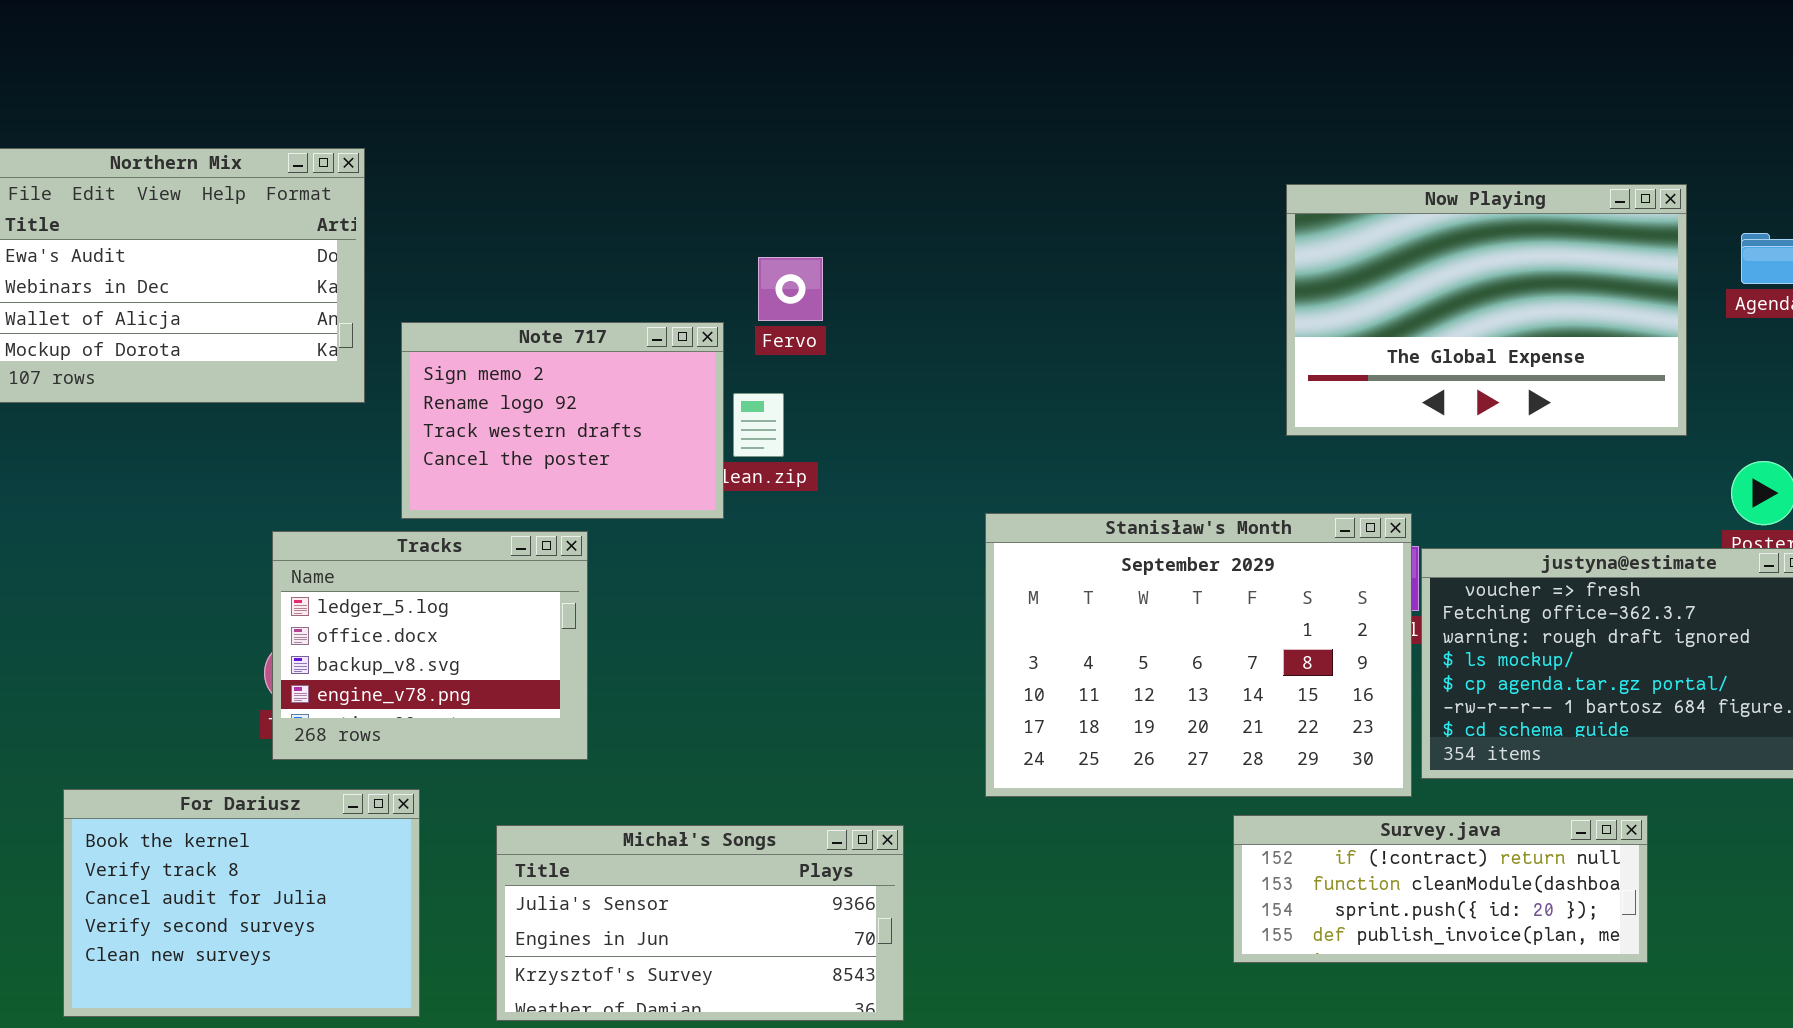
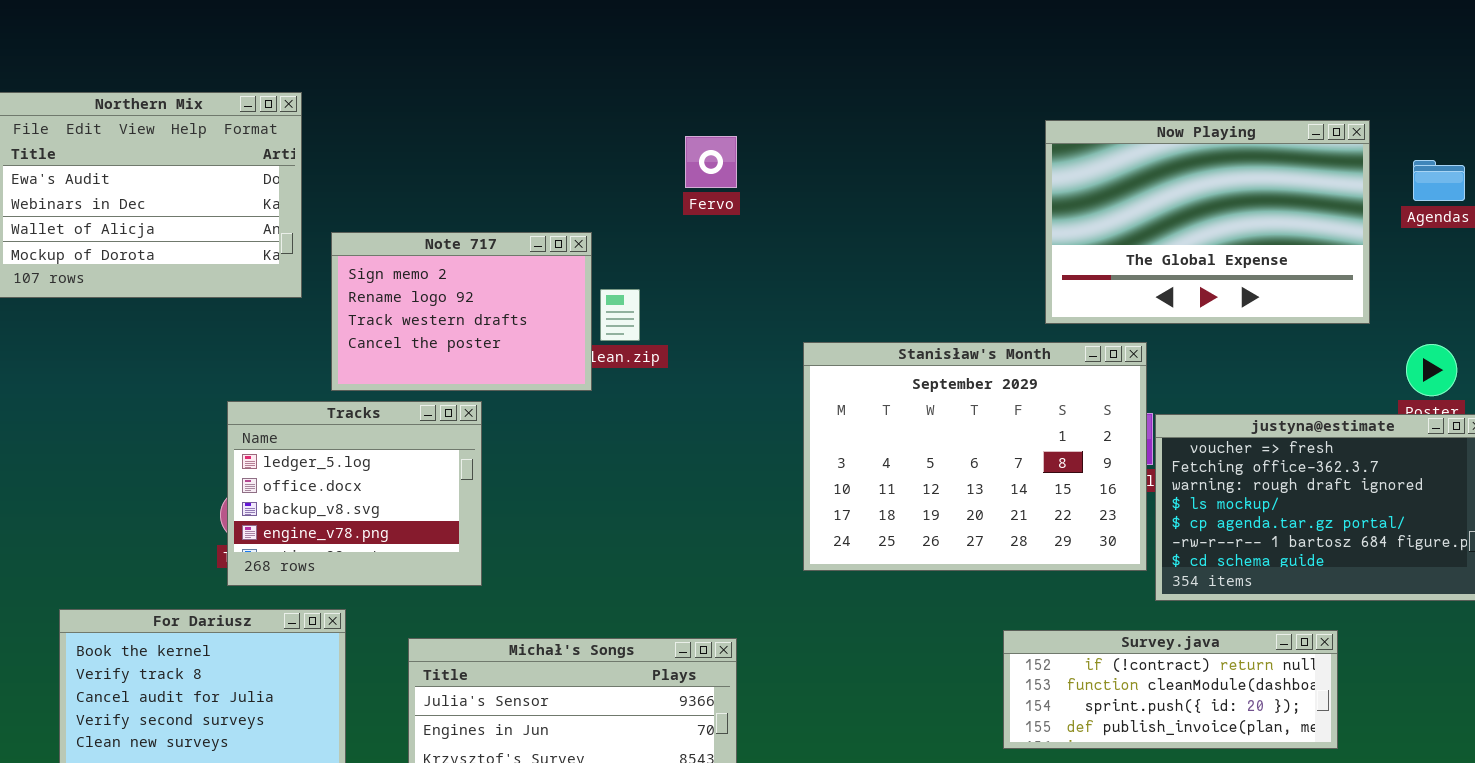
Fervo: [758,257,823,321] -> [685,136,737,188], moved
Stanisław's Month: [985,513,1412,797] -> [803,342,1147,571], moved

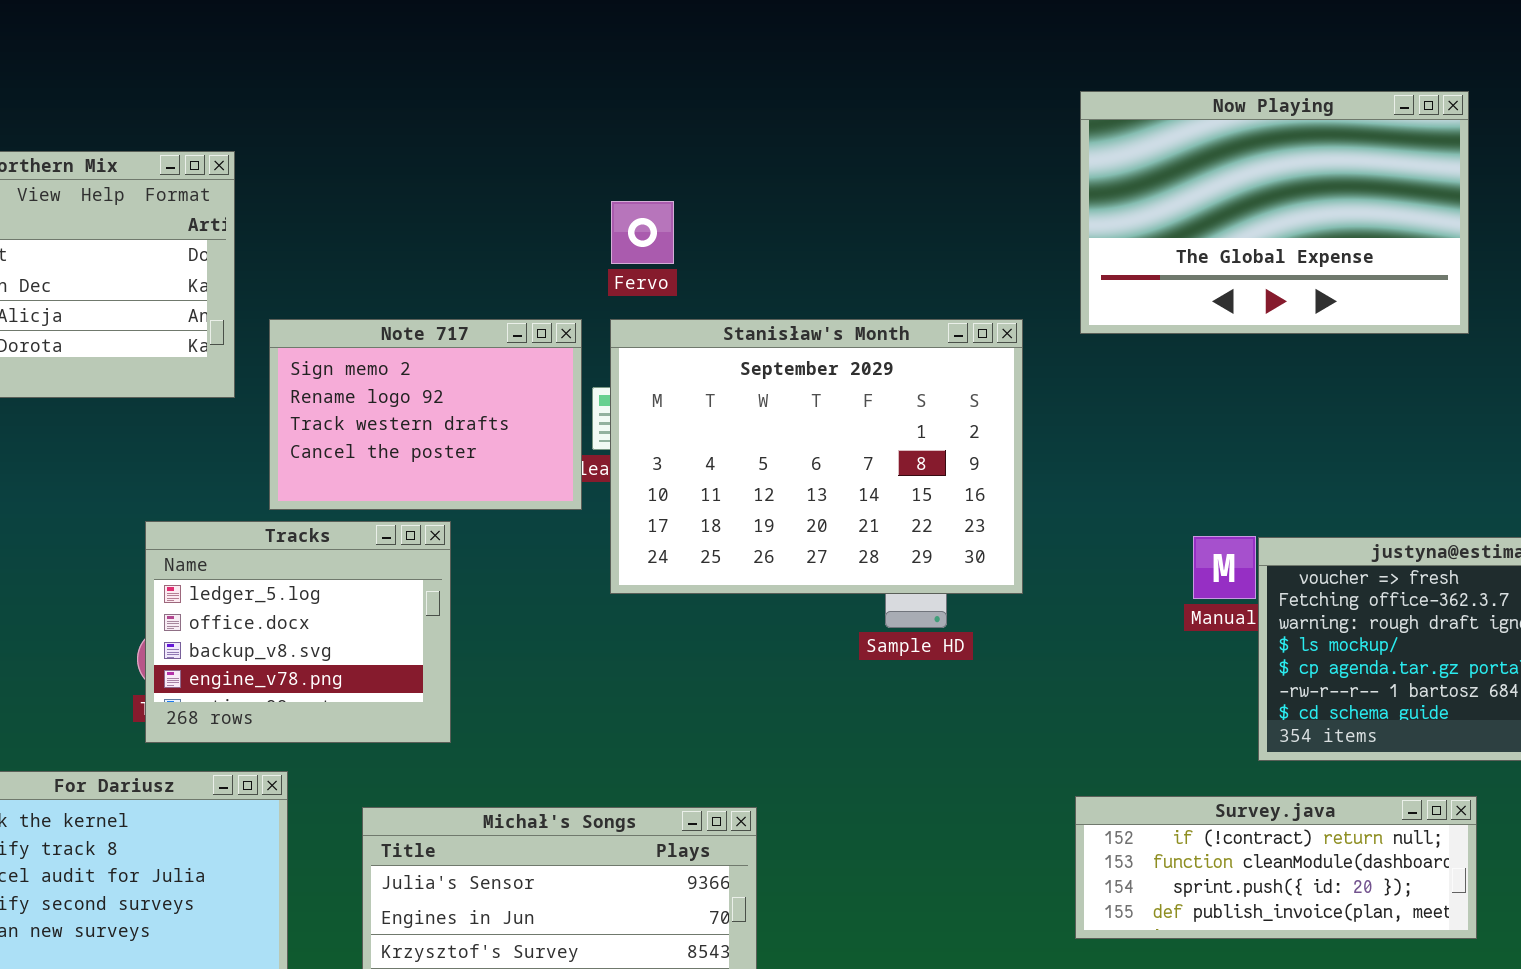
Now Playing: [1045,120,1370,324] -> [1080,91,1469,334], moved
Fervo: [685,136,737,188] -> [611,201,674,264], moved
Stanisław's Month: [803,342,1147,571] -> [610,319,1023,594], moved

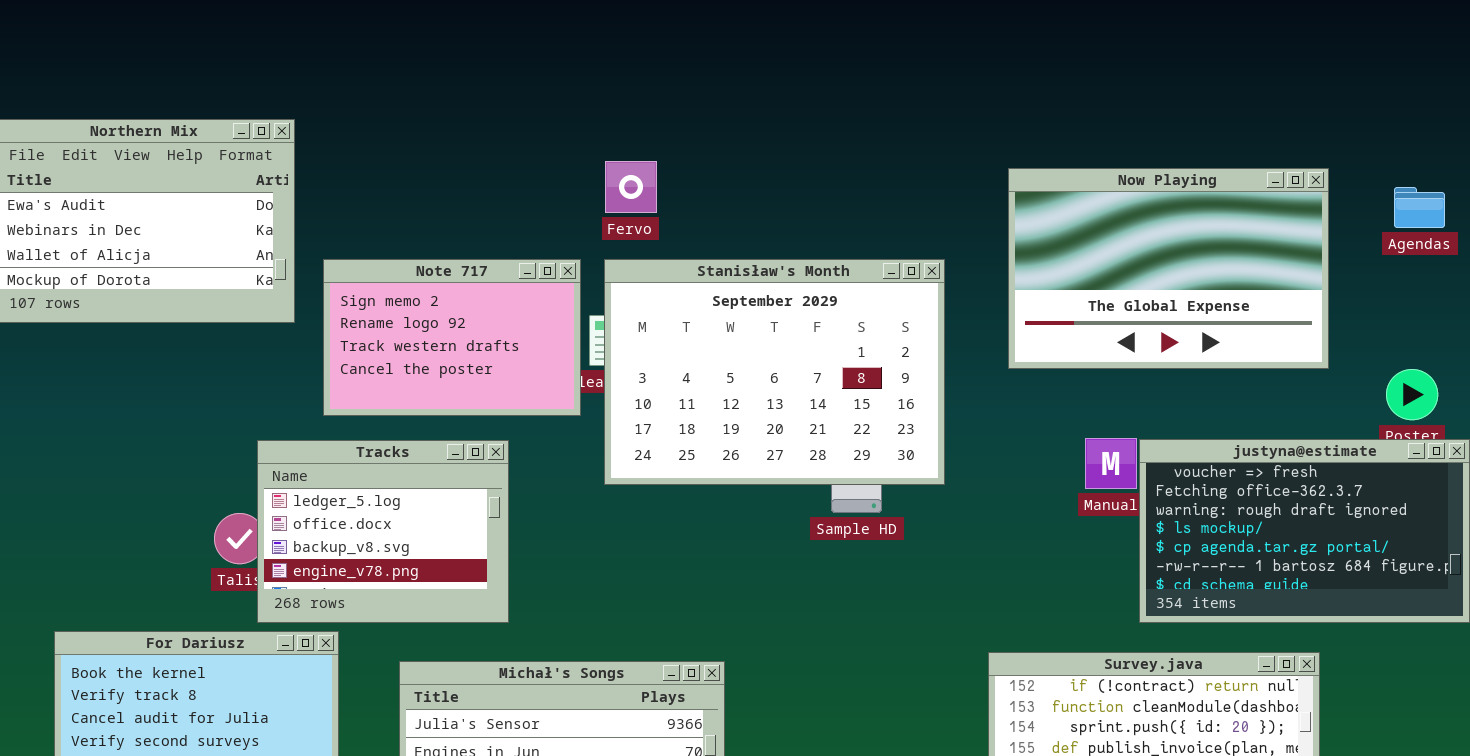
Now Playing: [1080,91,1469,334] -> [1008,168,1329,369], moved
Tracks: [145,521,451,743] -> [257,440,509,623], moved

